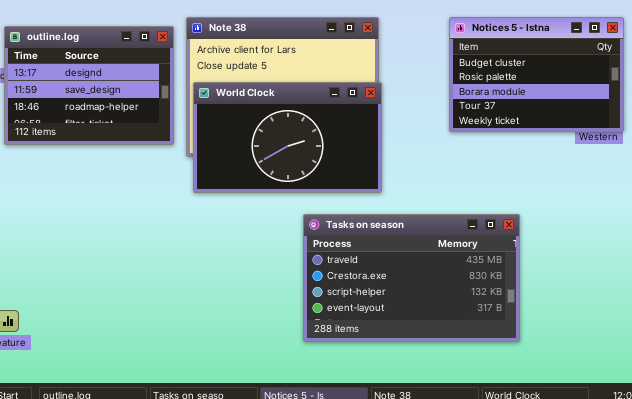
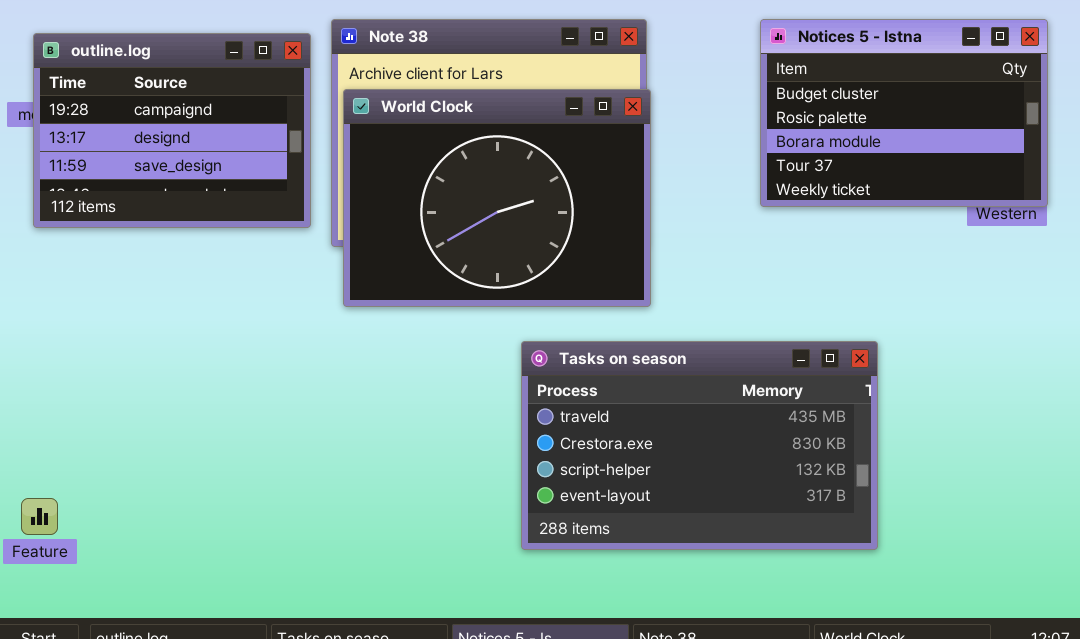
outline.log: [4,26,174,145] -> [33,33,311,228], scrolled up 1 row
World Clock: [193,82,382,193] -> [343,89,651,307], resized

